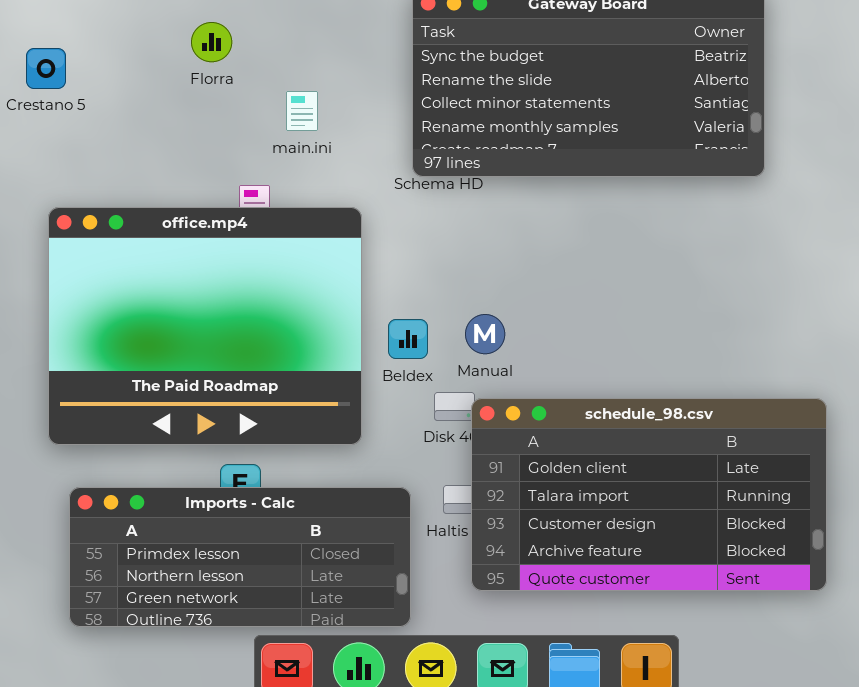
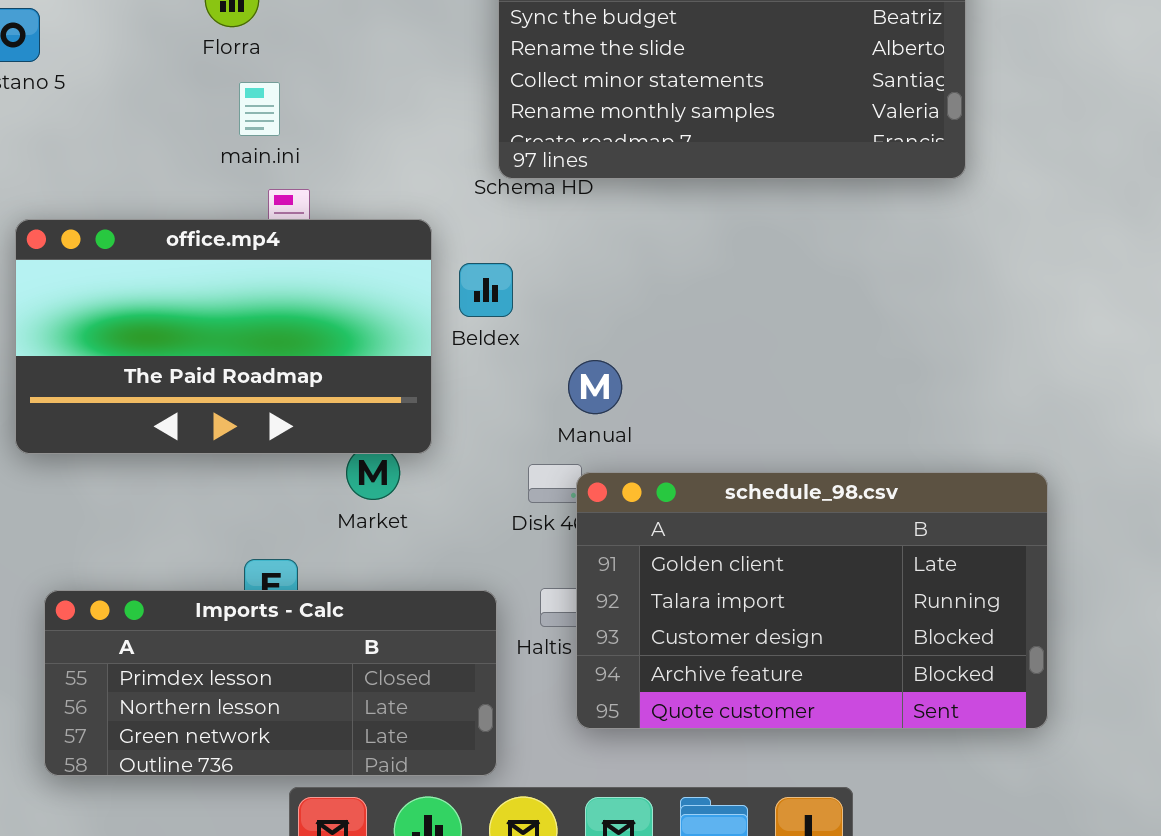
main.ini: [286,91,318,131] -> [239,82,280,136], moved
office.mp4: [48,207,362,445] -> [15,219,432,454], resized
Beldex: [388,319,428,359] -> [459,263,513,317], moved

